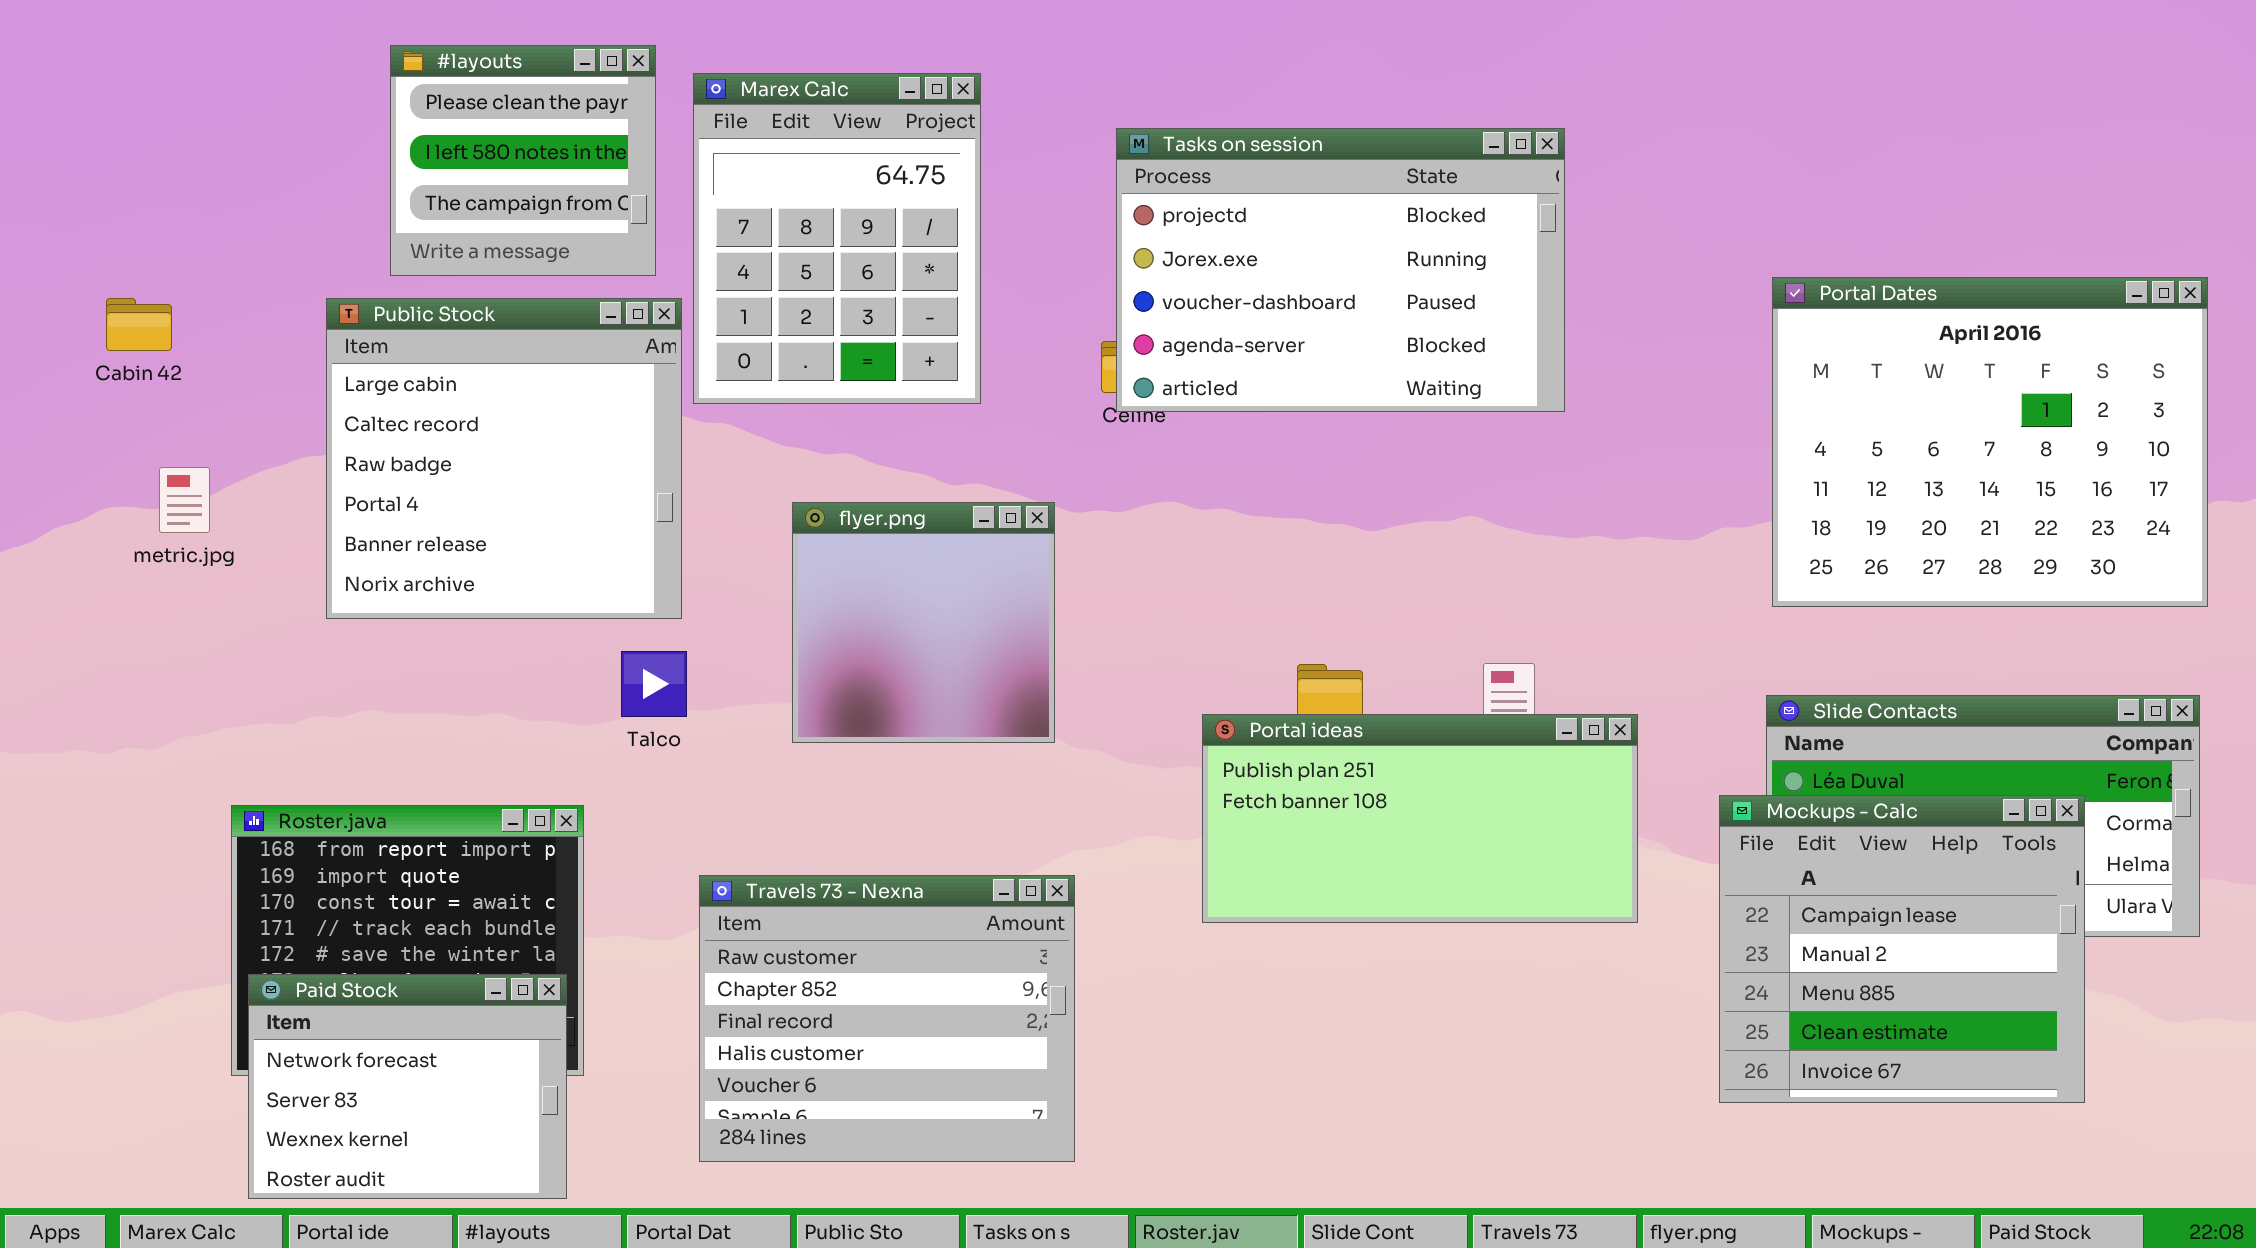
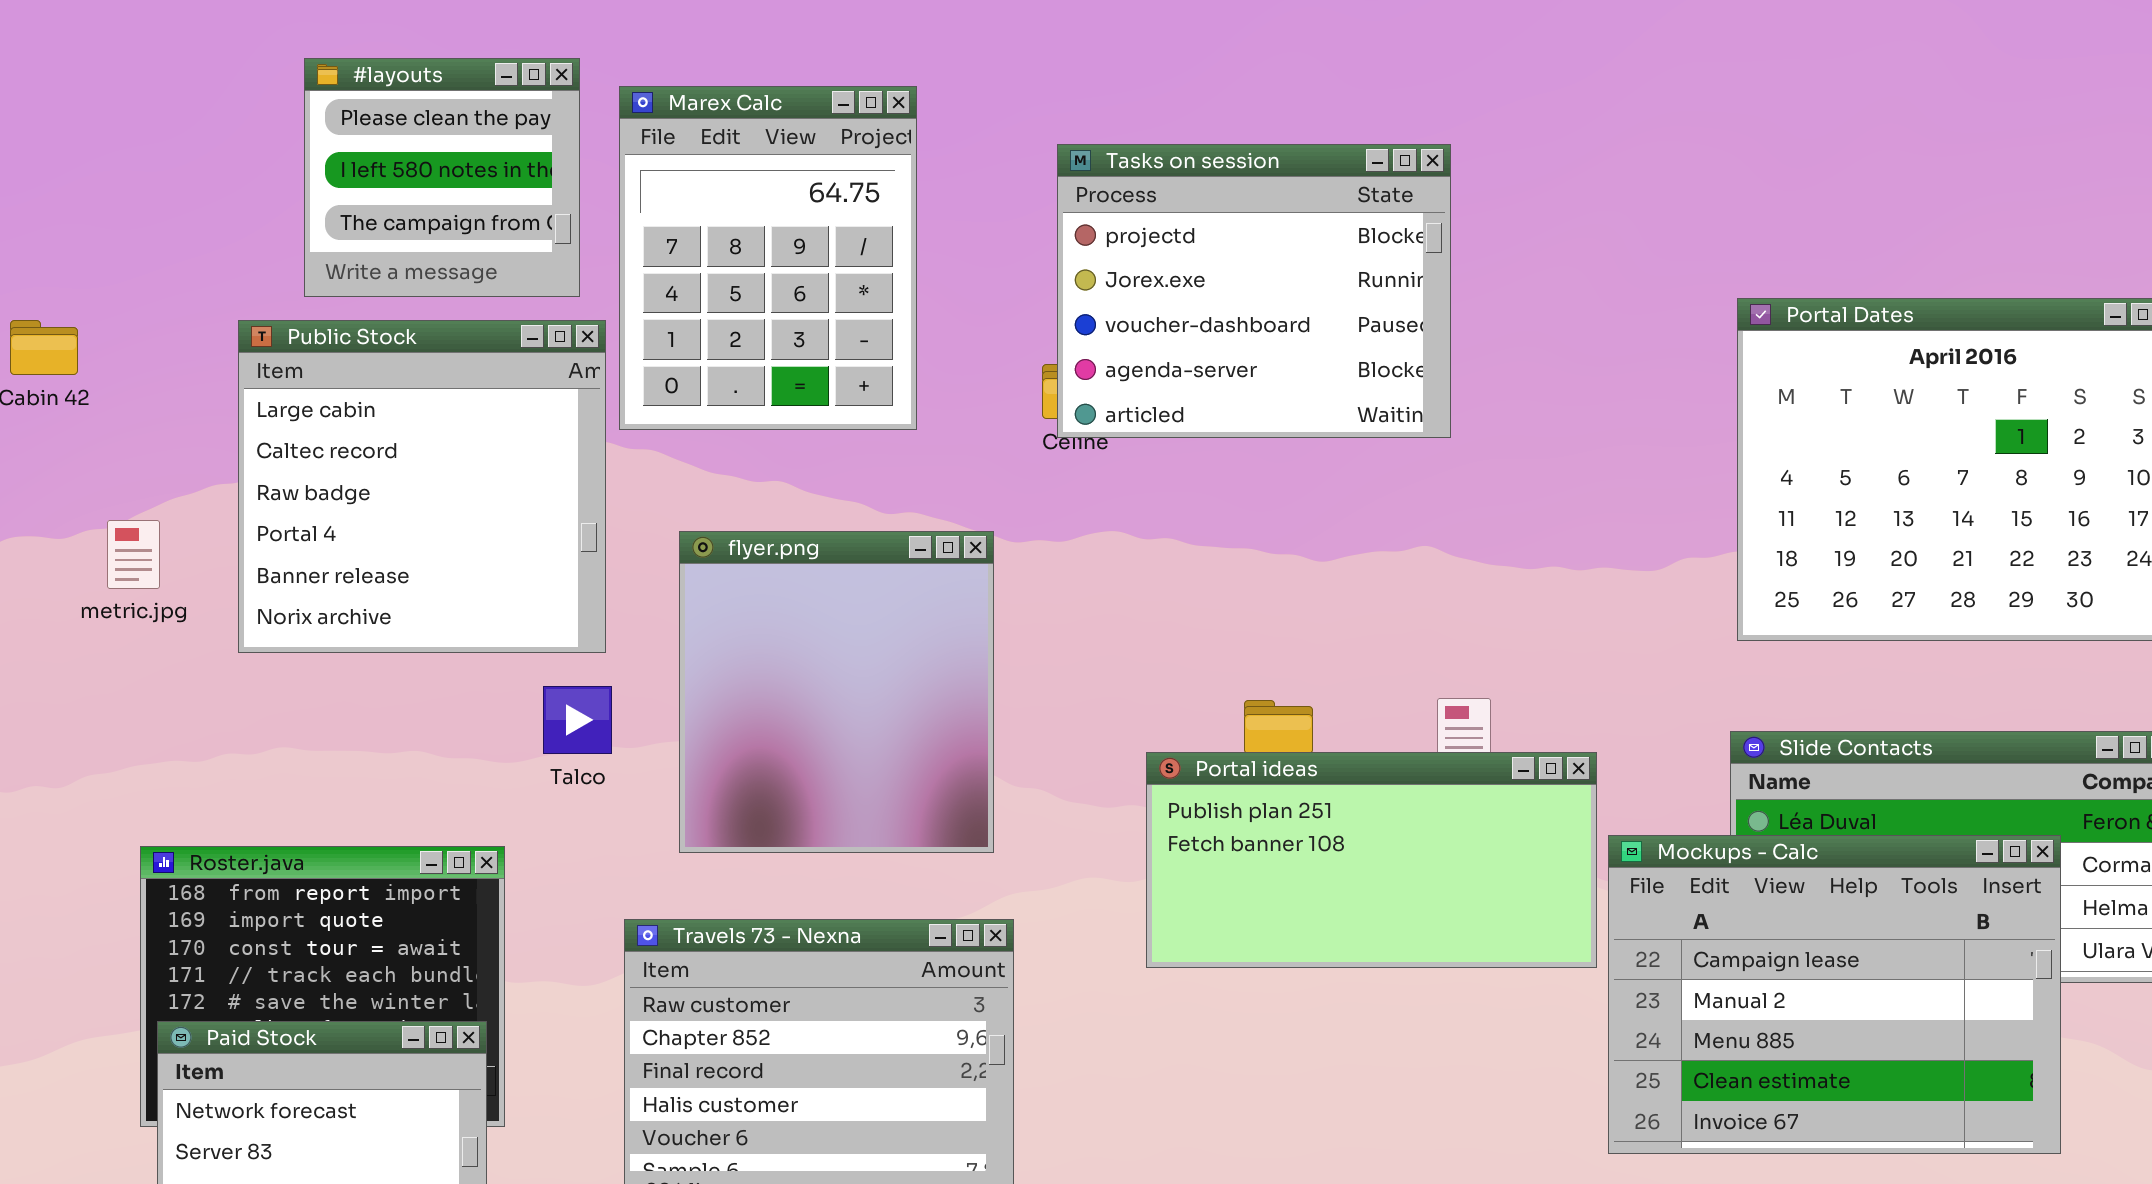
Tasks on session: [1116,128,1565,412] -> [1057,144,1451,438], resized
metric.jpg: [159,467,210,533] -> [107,520,160,589], moved
flyer.png: [792,502,1055,743] -> [679,531,994,853], resized
Mockups - Calc: [1719,795,2085,1103] -> [1608,835,2061,1154], resized

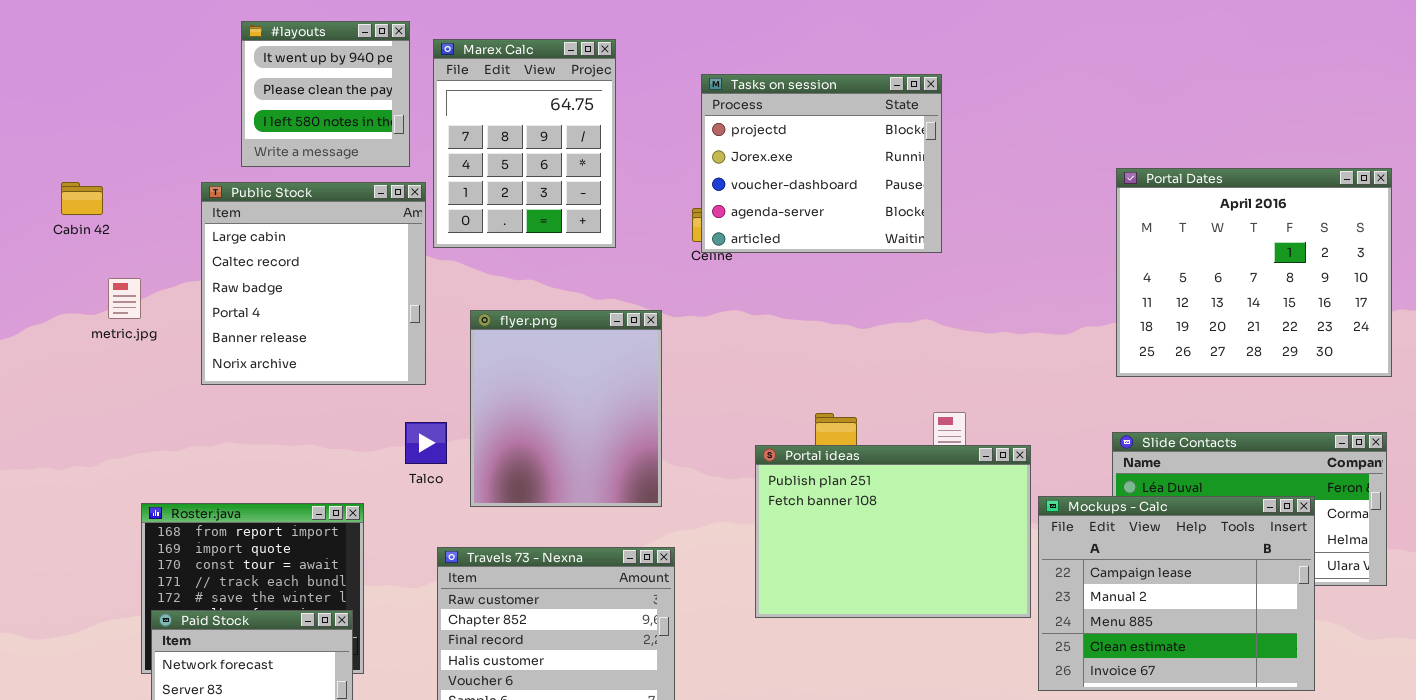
#layouts: [304,58,580,297] -> [241,21,410,167], scrolled up 1 row
metric.jpg: [107,520,160,589] -> [108,278,141,319], moved
Talco: [543,686,612,754] -> [405,422,447,464], moved
Portal ideas: [1146,752,1597,968] -> [755,445,1031,618], resized

